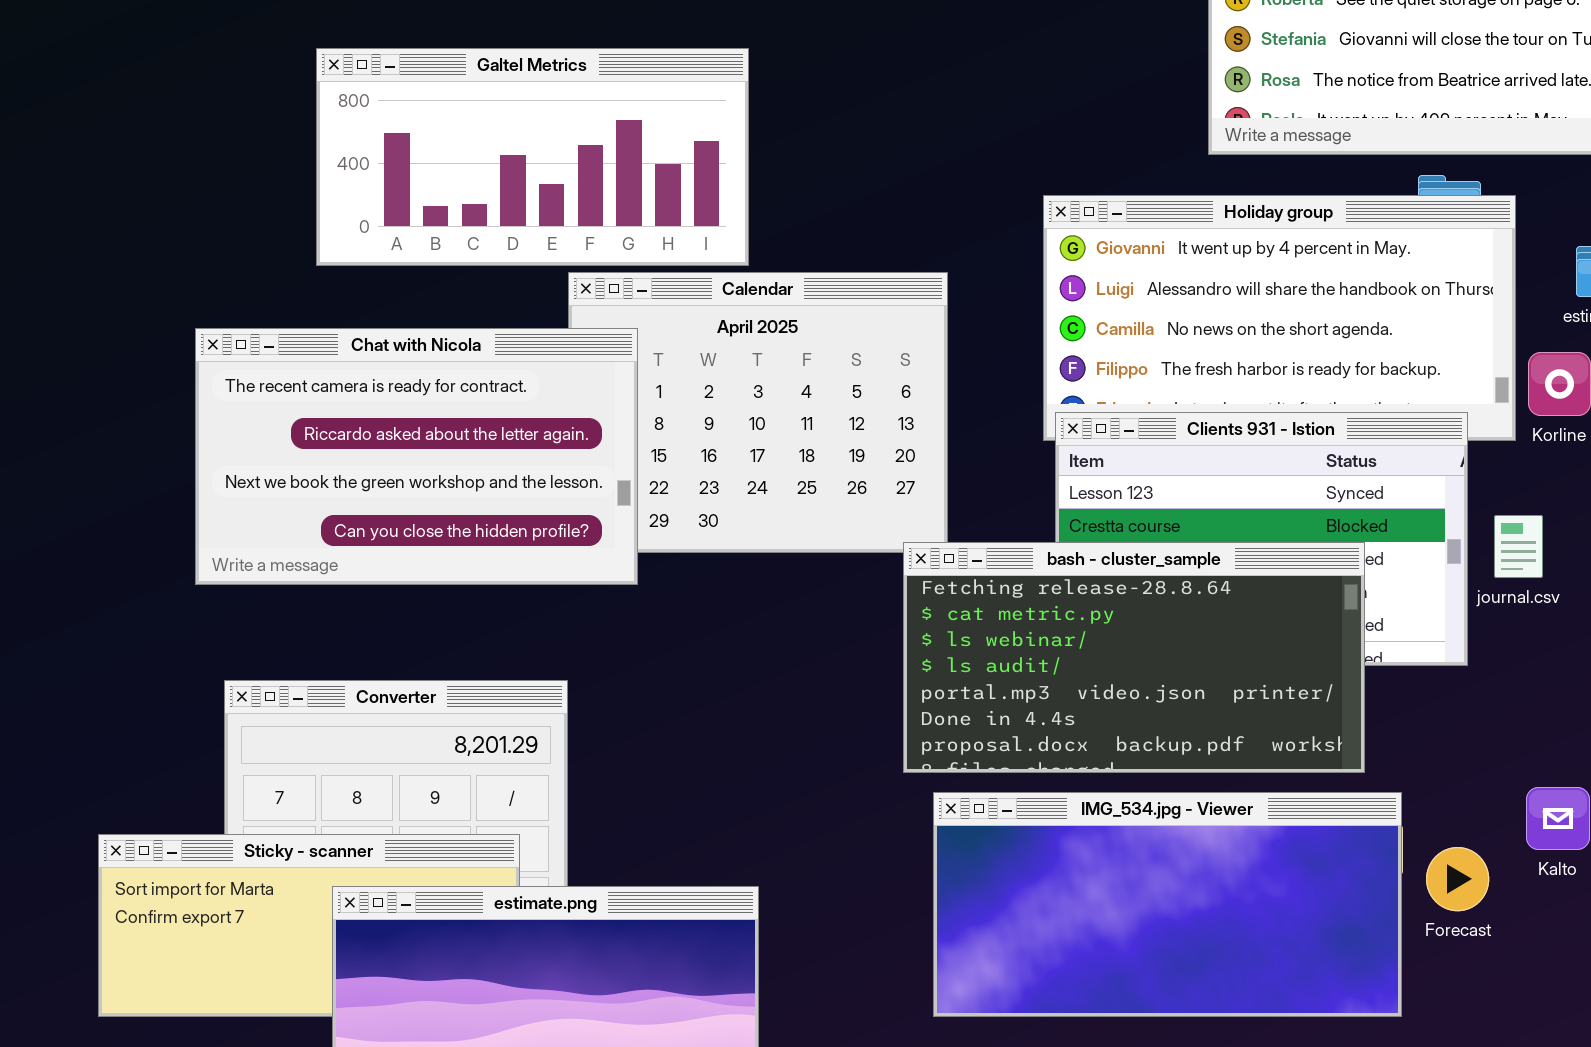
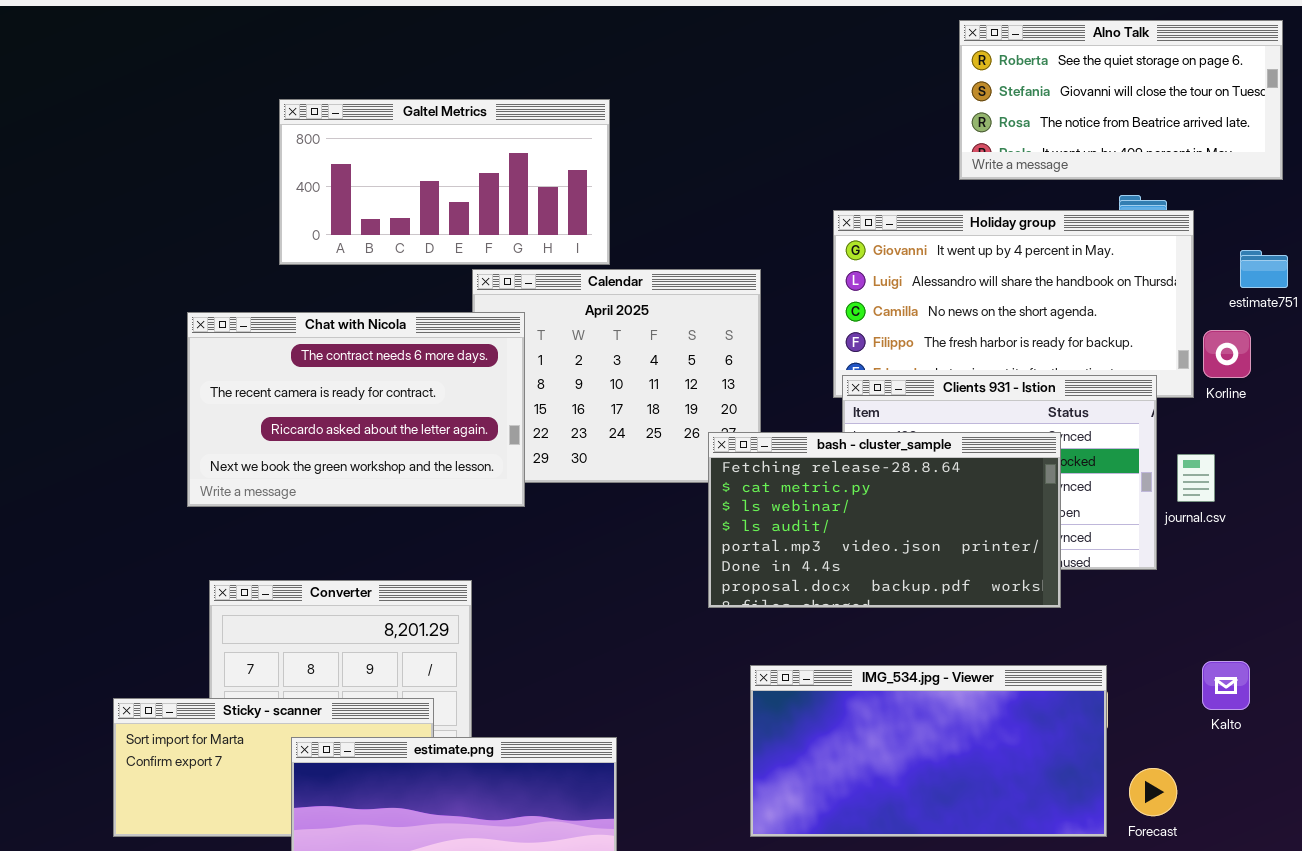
Chat with Nicola: [195,328,638,585] -> [187,312,525,507], scrolled up 1 row
bash - cluster_sample: [903,542,1365,773] -> [708,432,1061,608], moved
Forecast: [1426,847,1489,911] -> [1129,768,1177,816], moved

